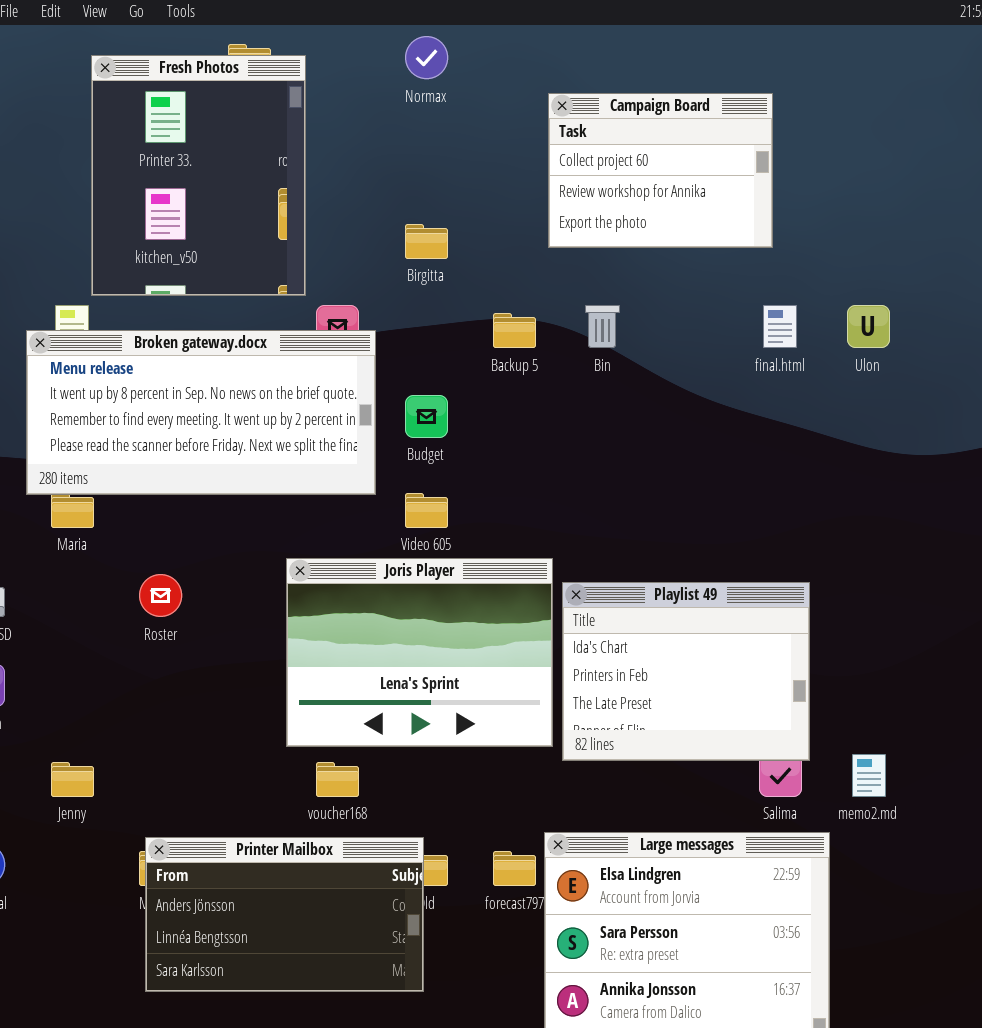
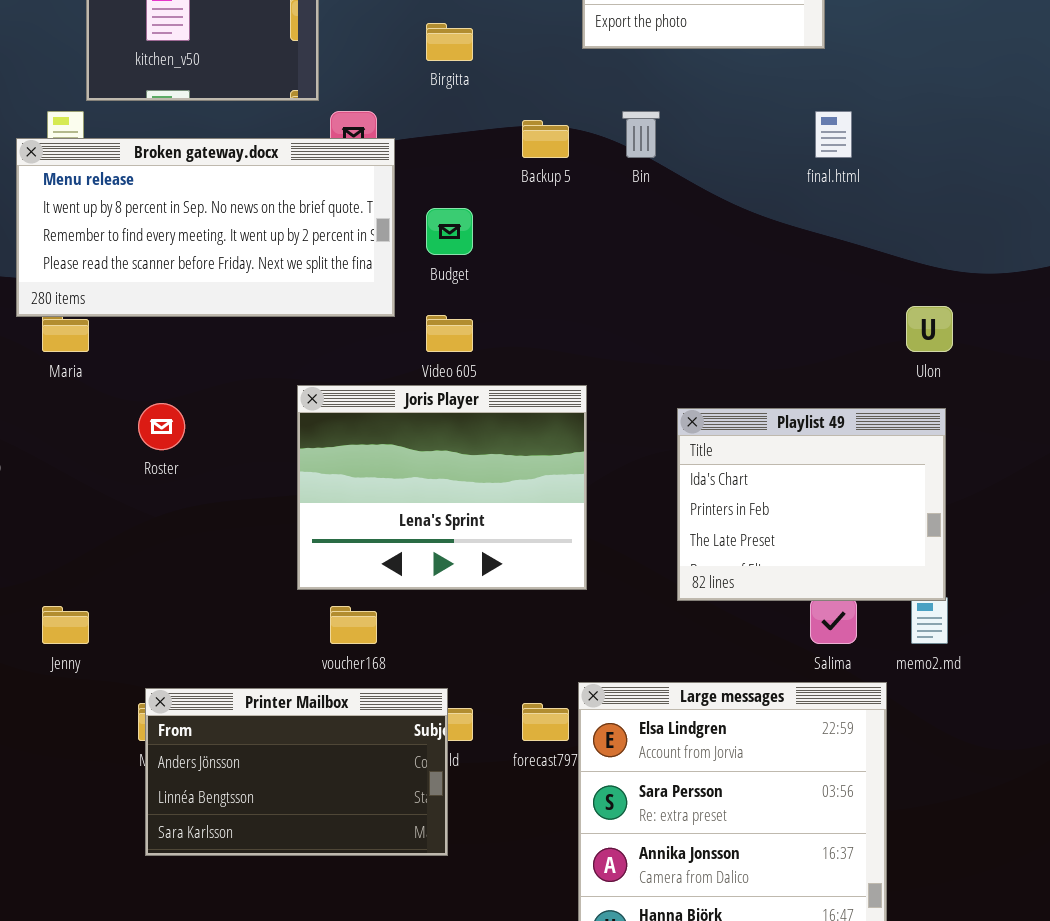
Ulon: [847,305,890,348] -> [906,306,953,352], moved
Playlist 49: [562,582,810,761] -> [677,408,946,601], moved

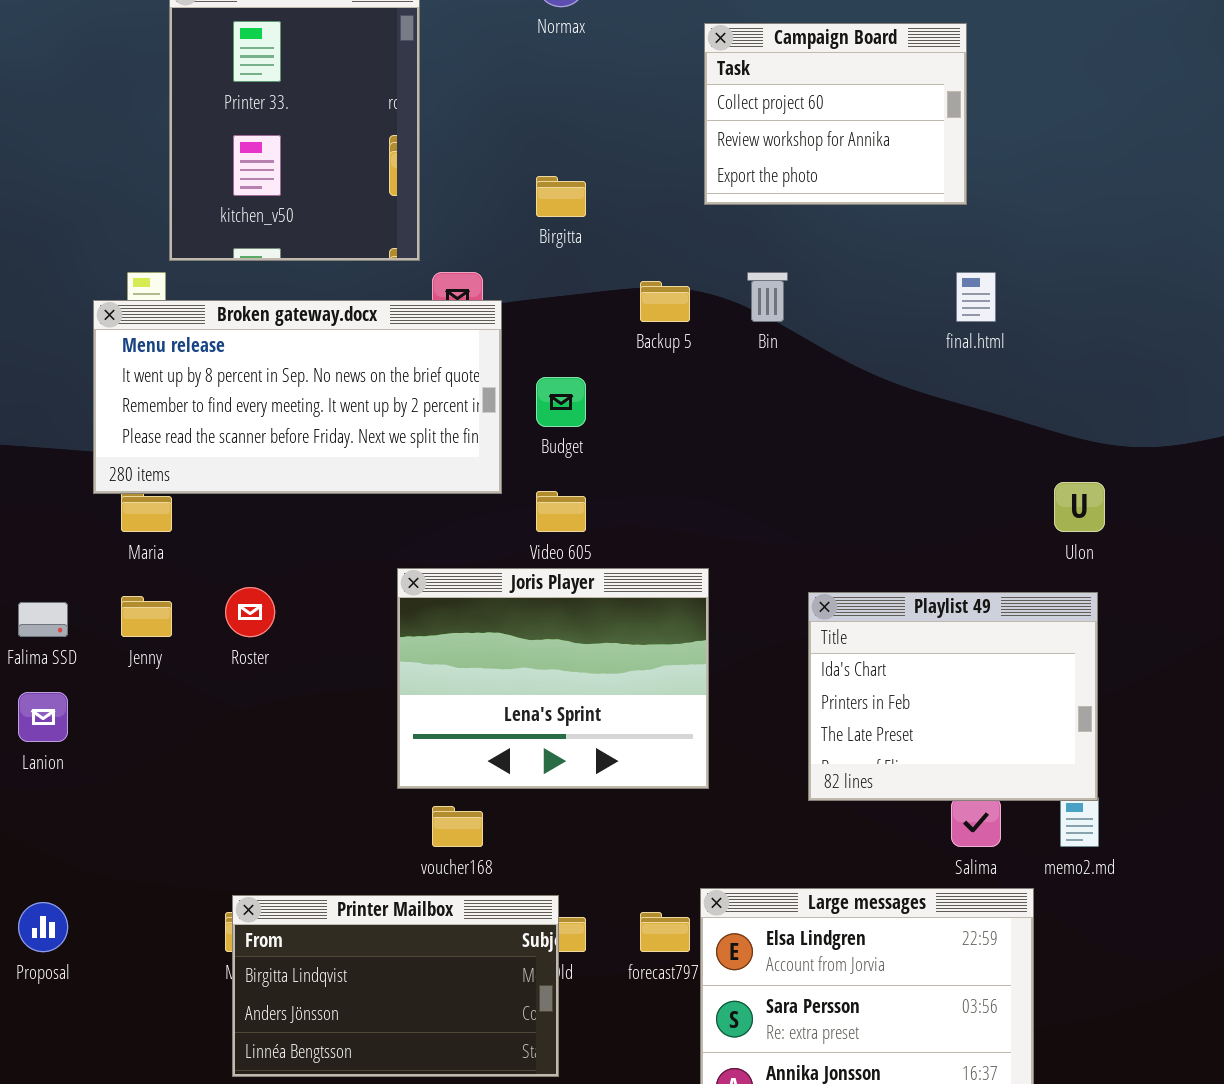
Jenny: [42,606,89,644] -> [121,596,172,637], moved
Printer Mailbox: [145,688,448,856] -> [232,895,559,1077], scrolled up 1 row

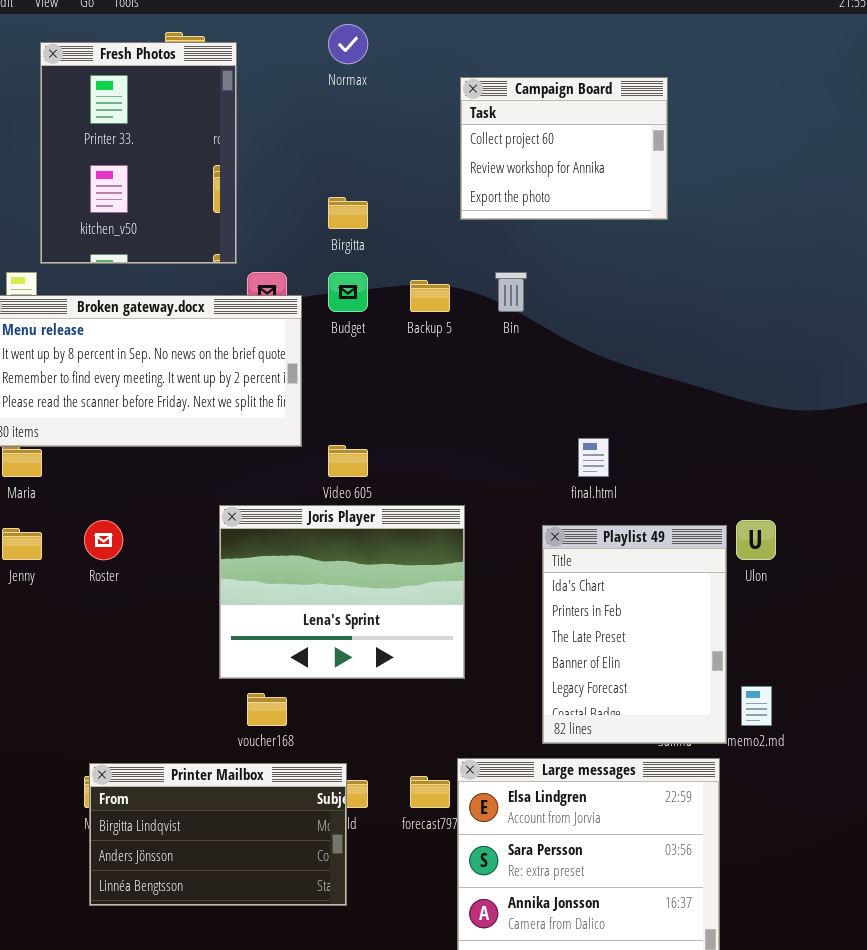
final.html: [956,272,996,322] -> [578,438,609,477], moved
Budget: [536,377,586,427] -> [328,272,368,312], moved
Ulon: [1054,482,1105,532] -> [736,520,776,560], moved
Playlist 49: [808,592,1098,801] -> [542,525,727,744], resized

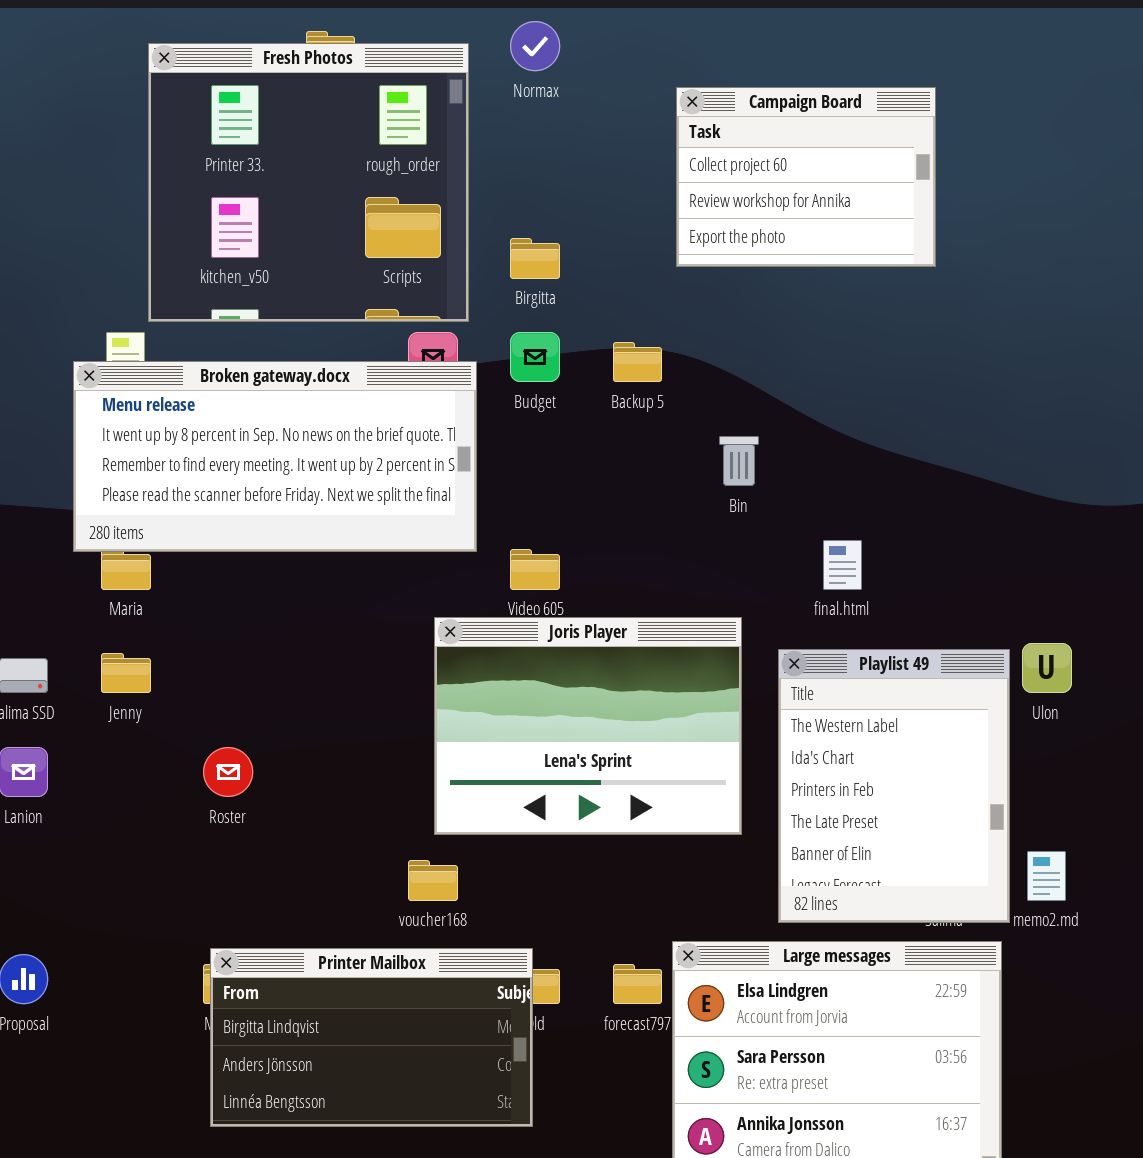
Fresh Photos: [40,42,237,264] -> [148,43,469,322], resized
Bin: [495,272,527,312] -> [719,436,759,486], moved
Joris Player: [219,505,465,679] -> [434,617,742,835], moved
Roster: [84,520,123,560] -> [203,747,253,797], moved
Playlist 49: [542,525,727,744] -> [778,649,1010,923], scrolled up 1 row

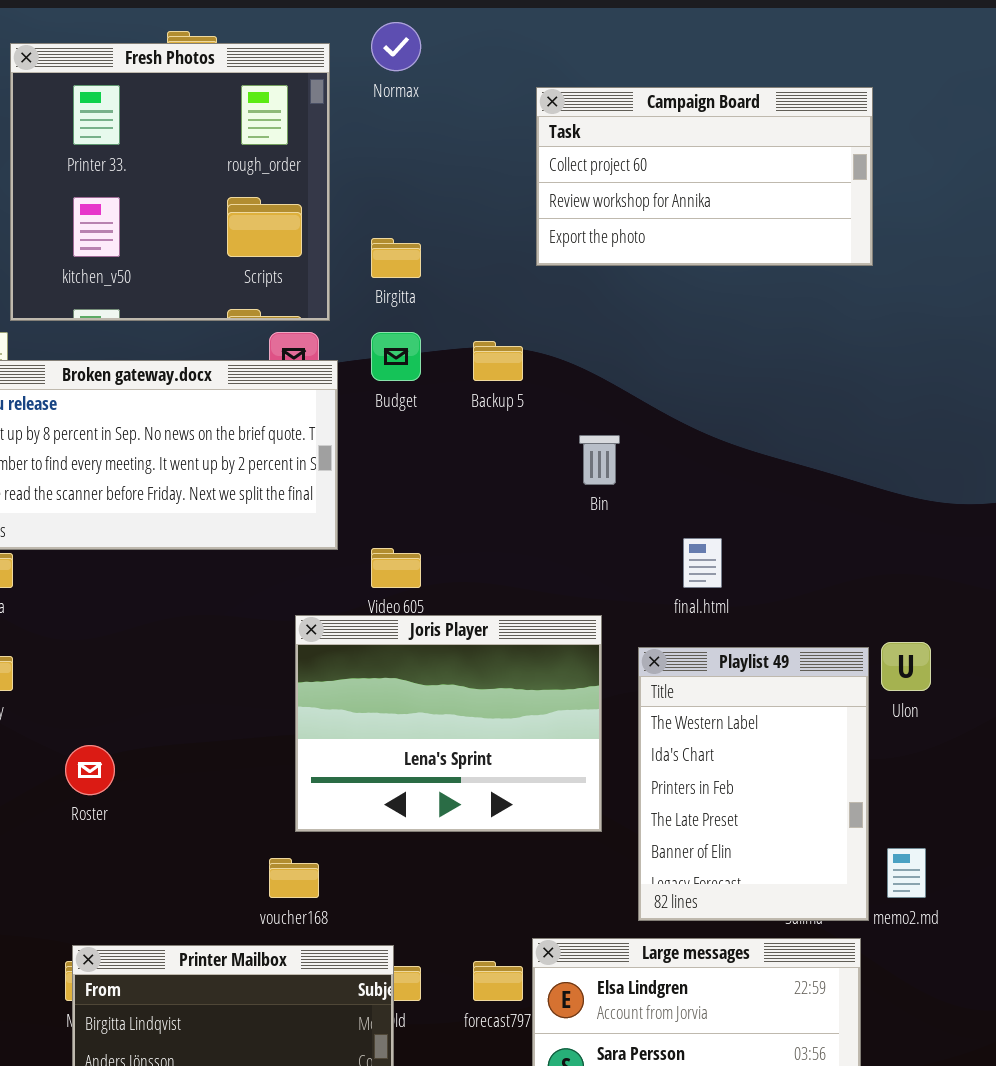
Campaign Board: [676,87,936,267] -> [536,87,873,266], resized

